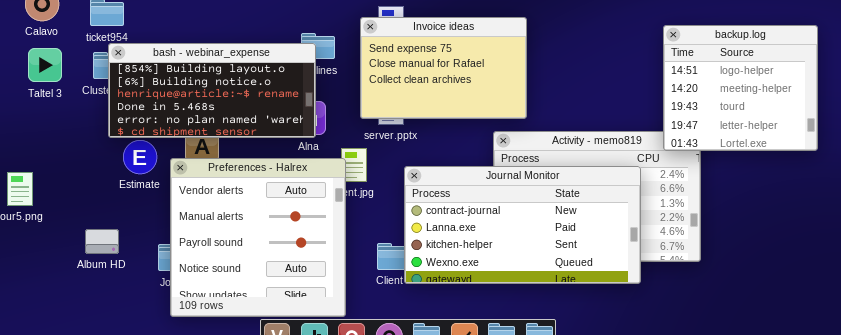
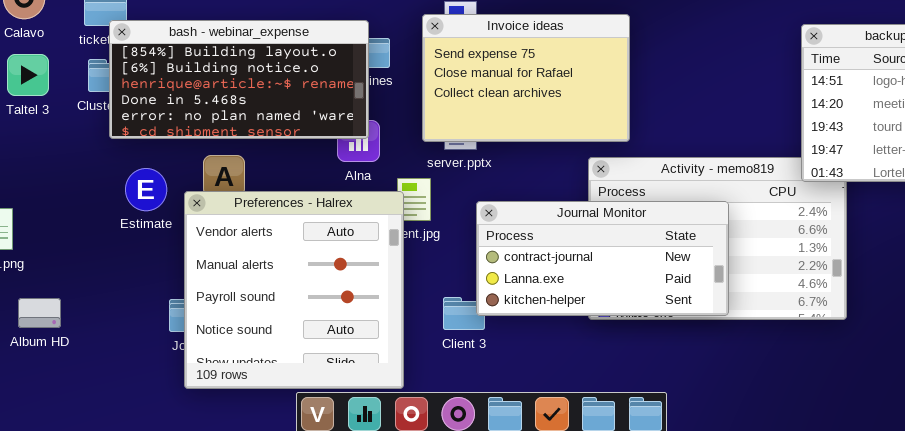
bash - webinar_expense: [108,43,316,138] -> [109,20,369,139], moved
Journal Monitor: [404,166,641,284] -> [476,201,729,316], resized
Album HD: [85,229,119,254] -> [18,298,61,328], moved

